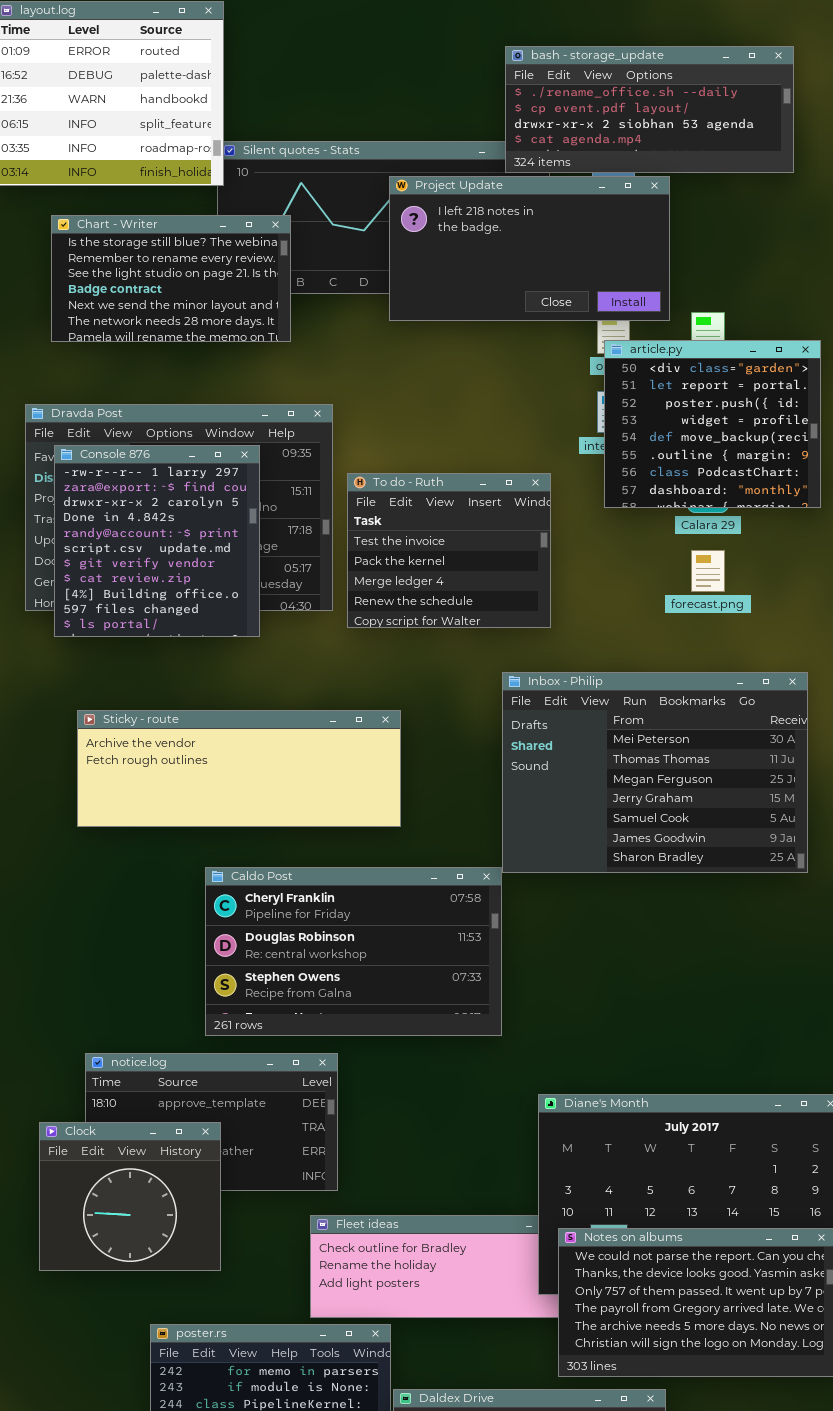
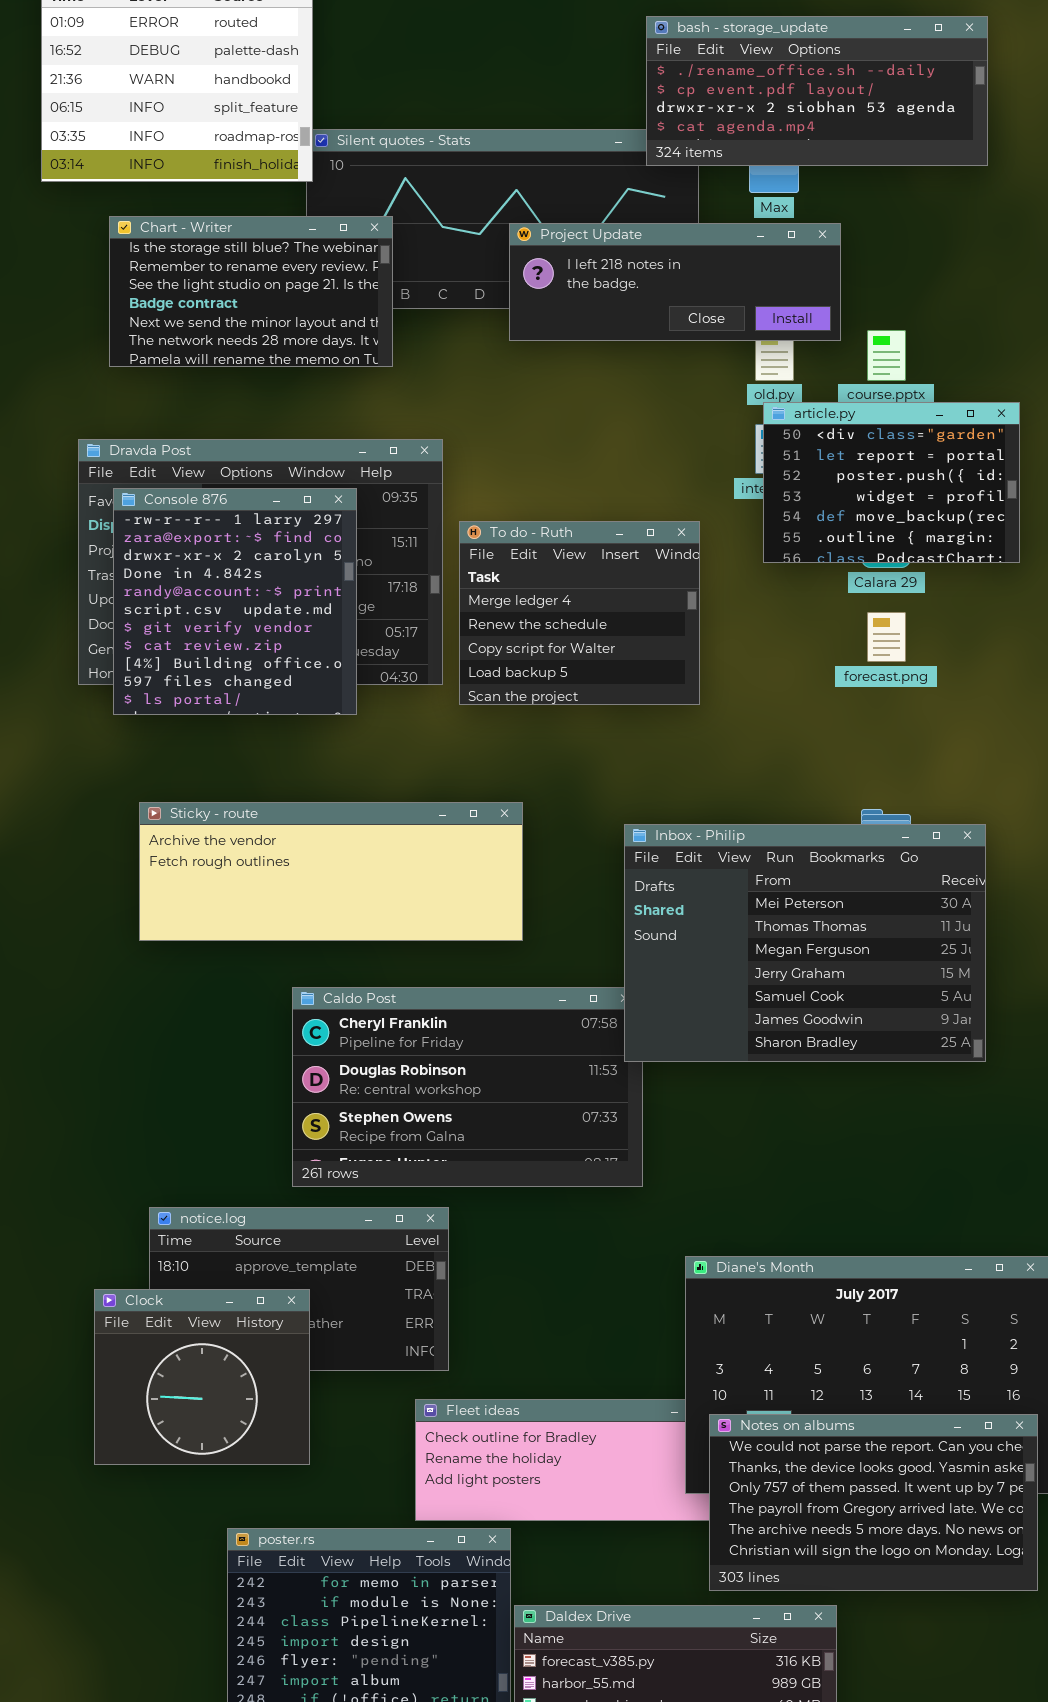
Project Update: [389,176,670,321] -> [509,223,841,341], resized
article.py: [604,340,821,508] -> [763,402,1020,563], resized
To do - Ruth: [347,473,551,628] -> [459,521,700,705], scrolled down 2 rows
Inbox - Philip: [502,672,808,873] -> [624,824,986,1062], moved

